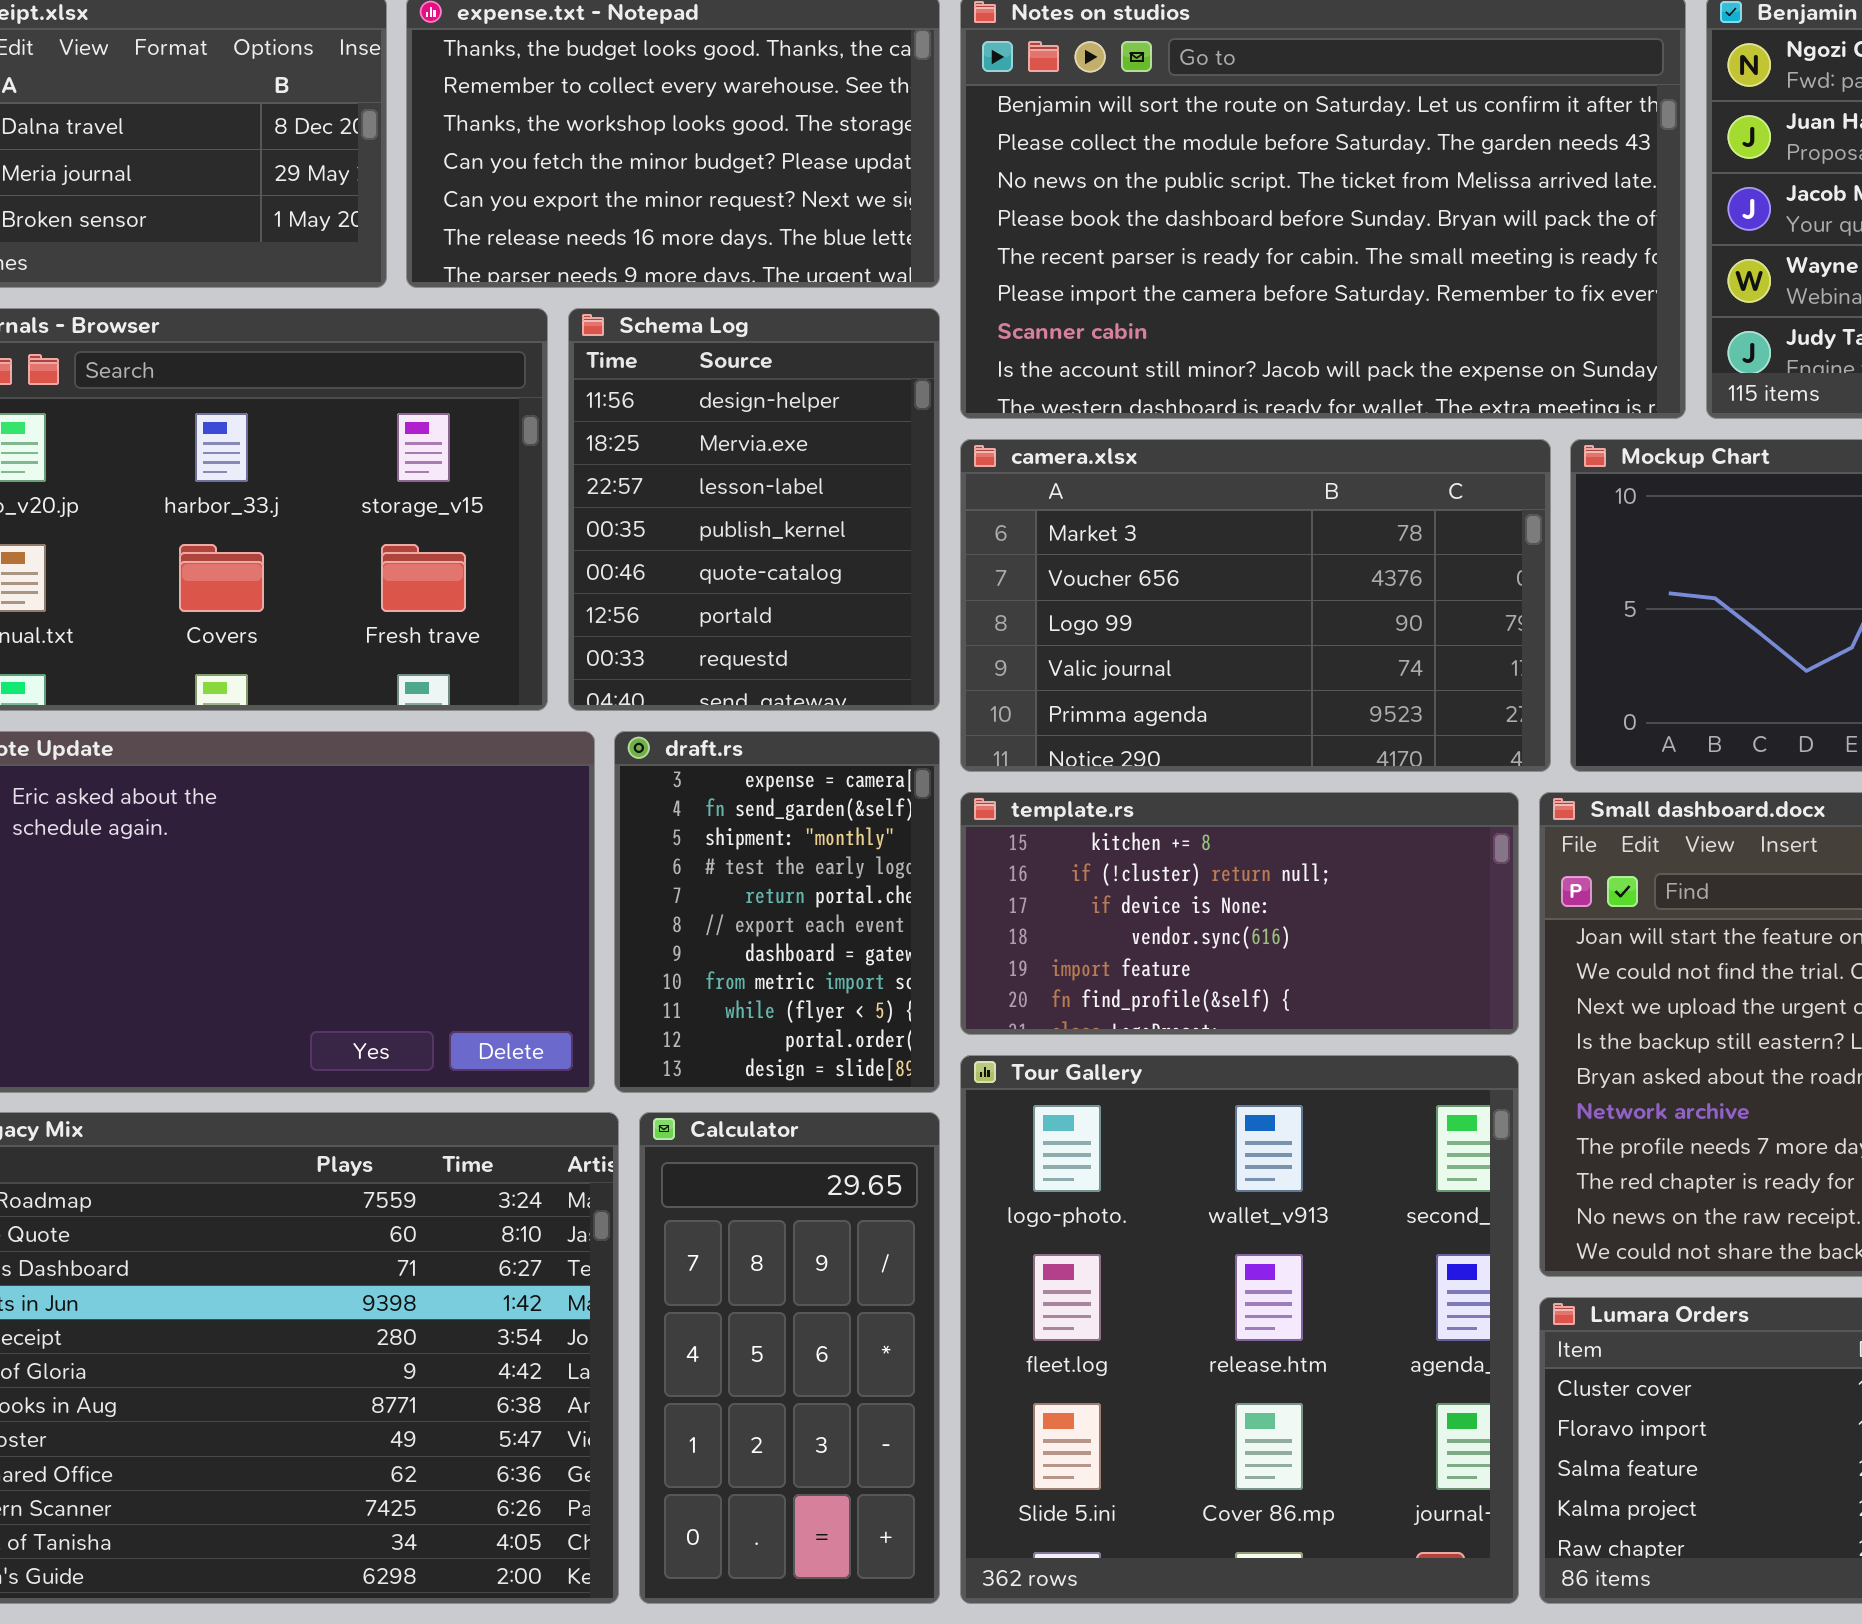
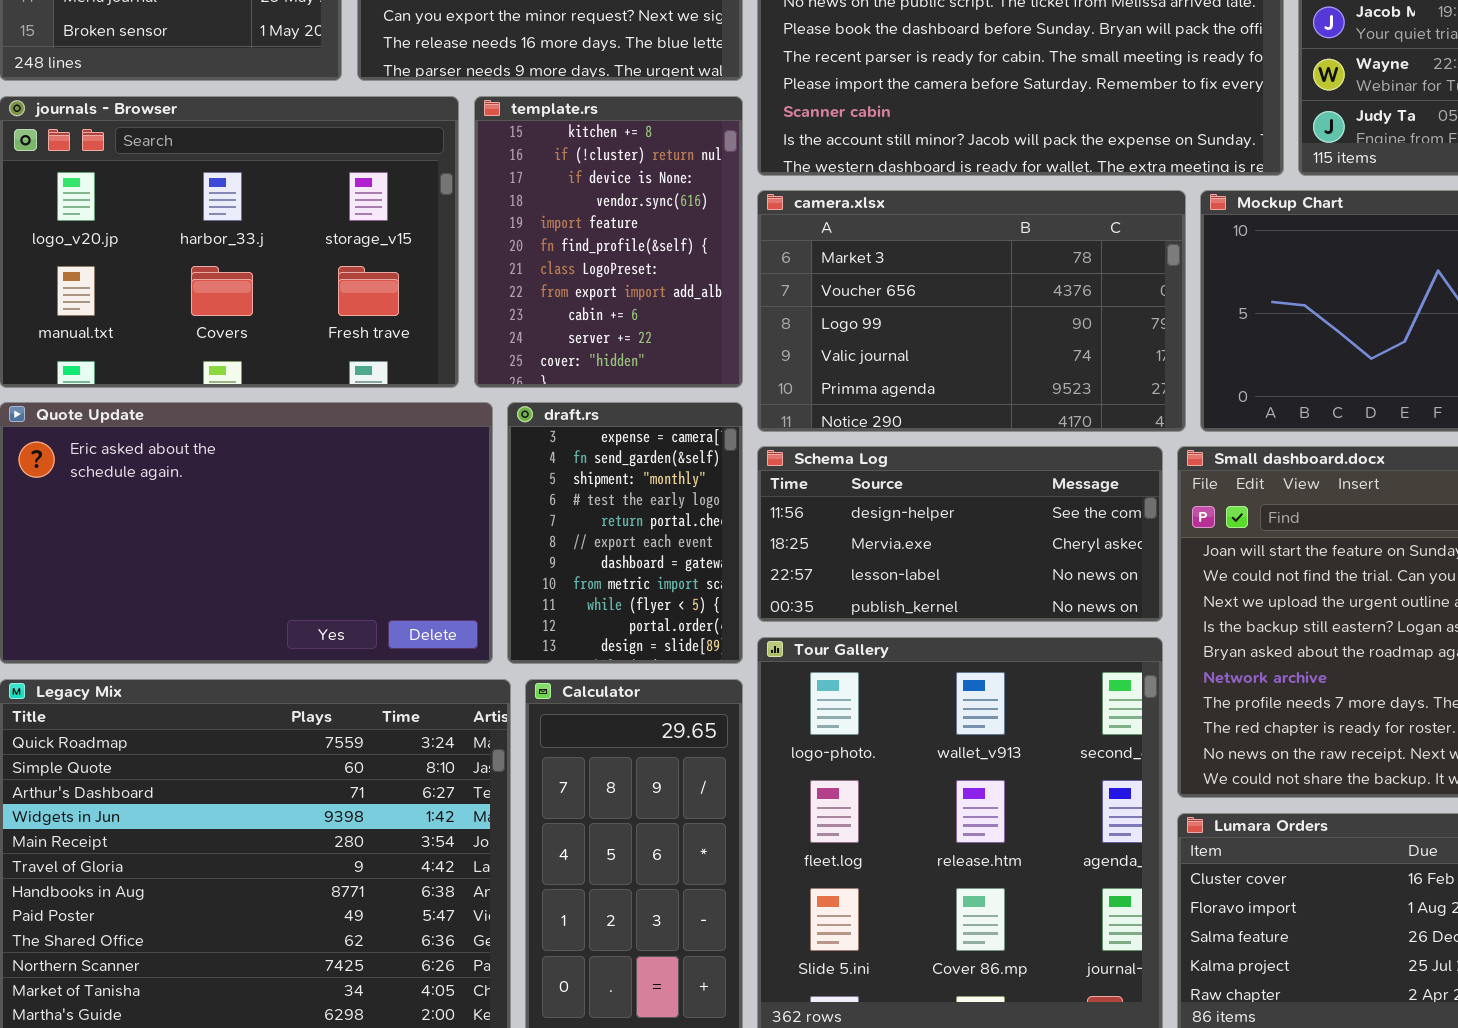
Schema Log: [568,308,940,711] -> [757,446,1163,622], moved, resized
template.rs: [960,792,1519,1035] -> [474,96,743,388], moved, resized

